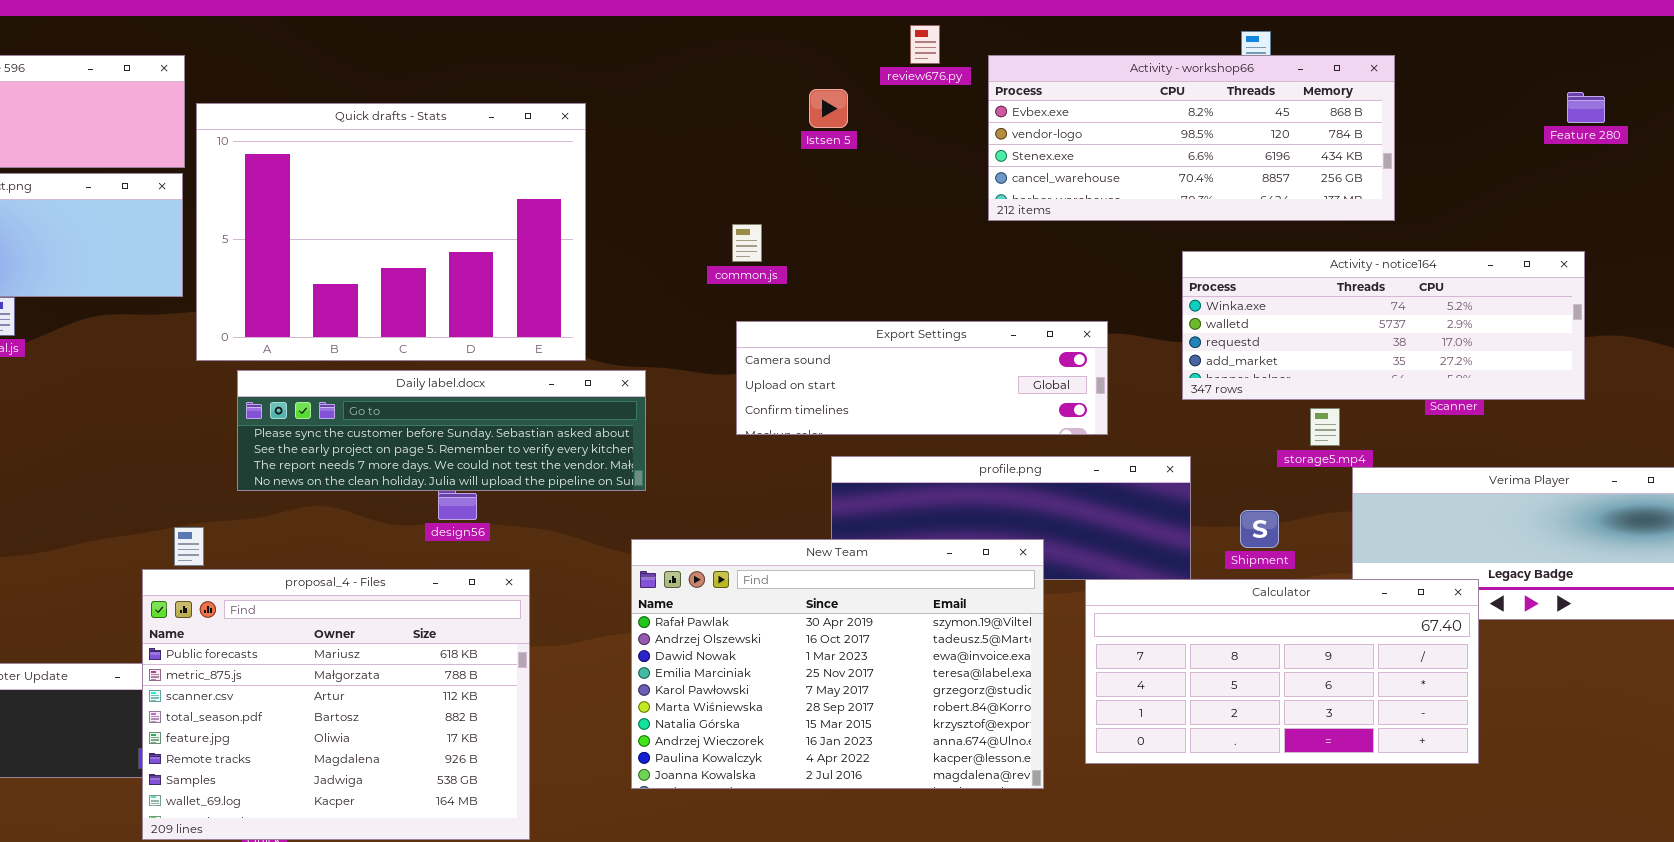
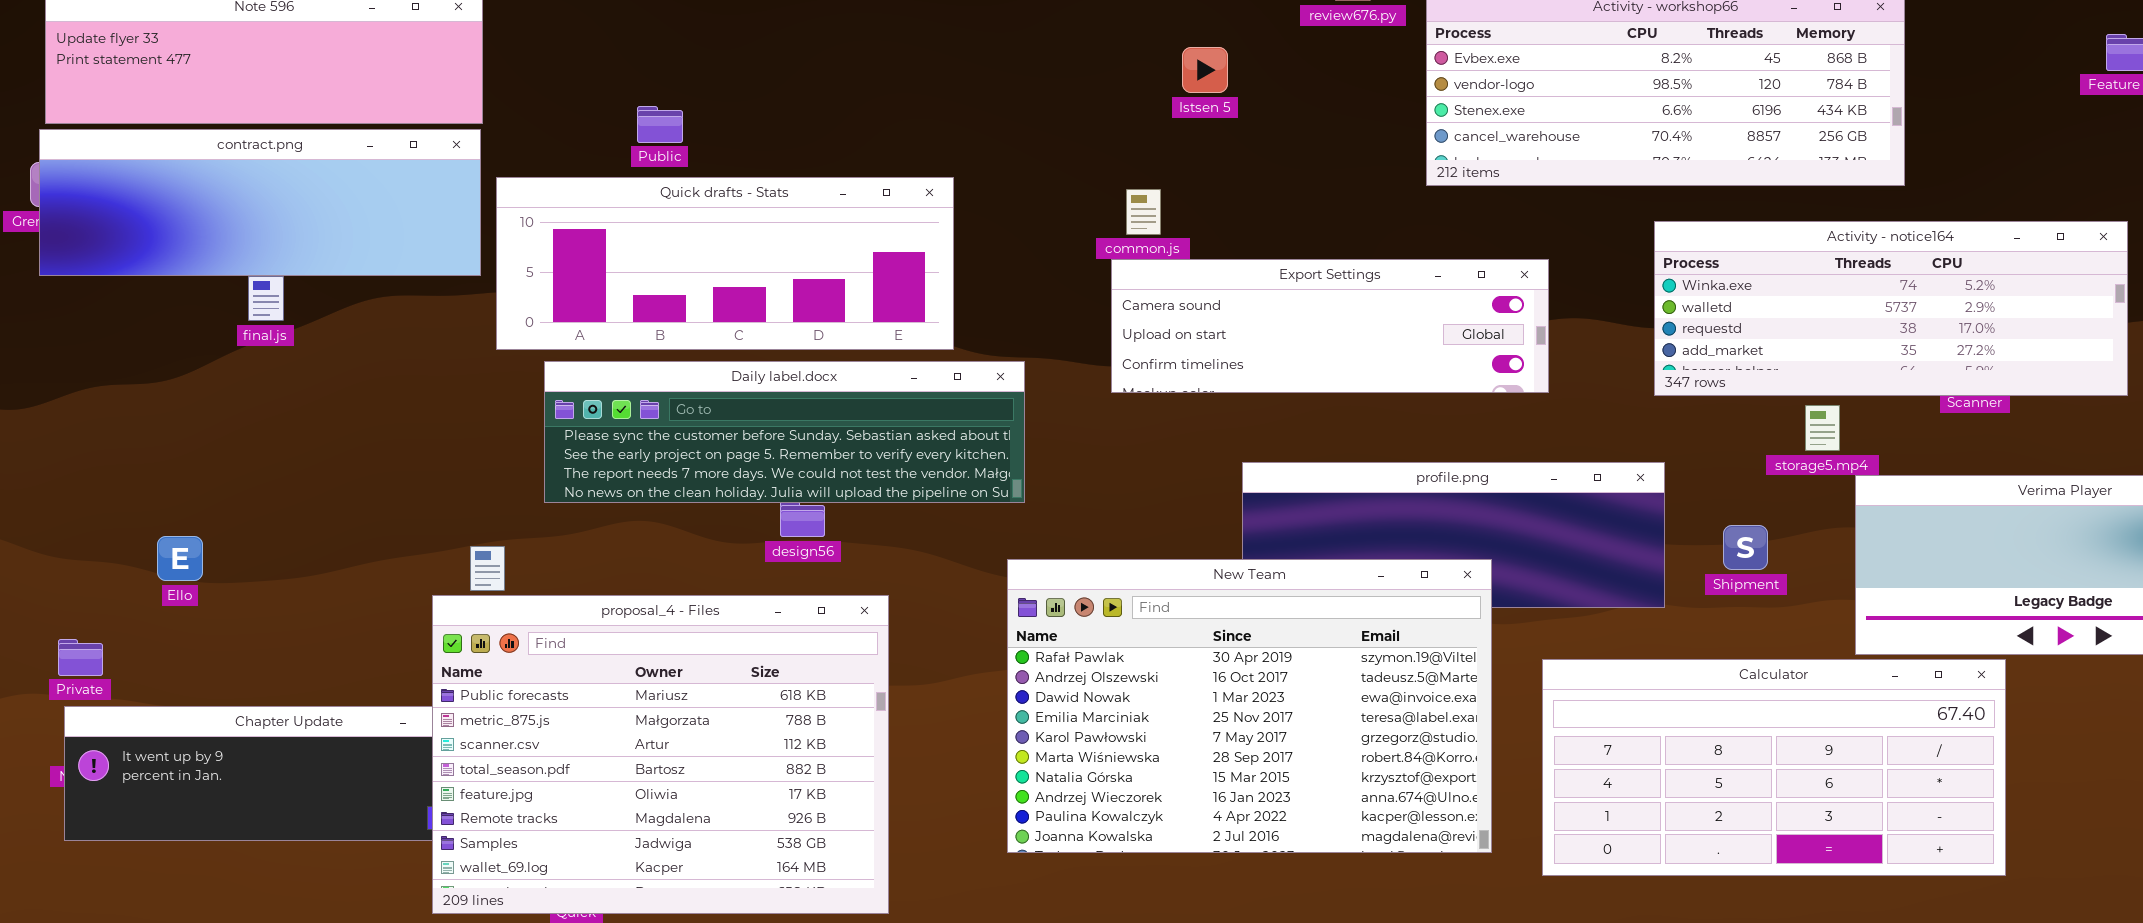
Istsen 5: [809,89,848,128] -> [1182,47,1228,93], moved
Quick drafts - Stats: [196,103,586,361] -> [496,177,954,350], resized
Export Settings: [736,321,1108,435] -> [1111,259,1549,393], moved
Calculator: [1085,579,1479,764] -> [1542,659,2006,876], moved

